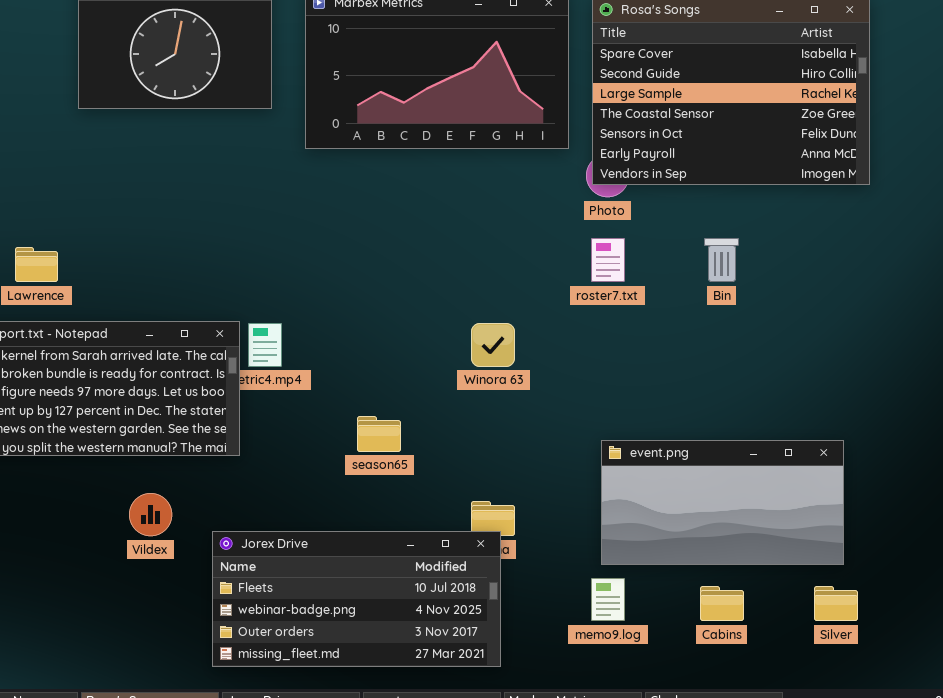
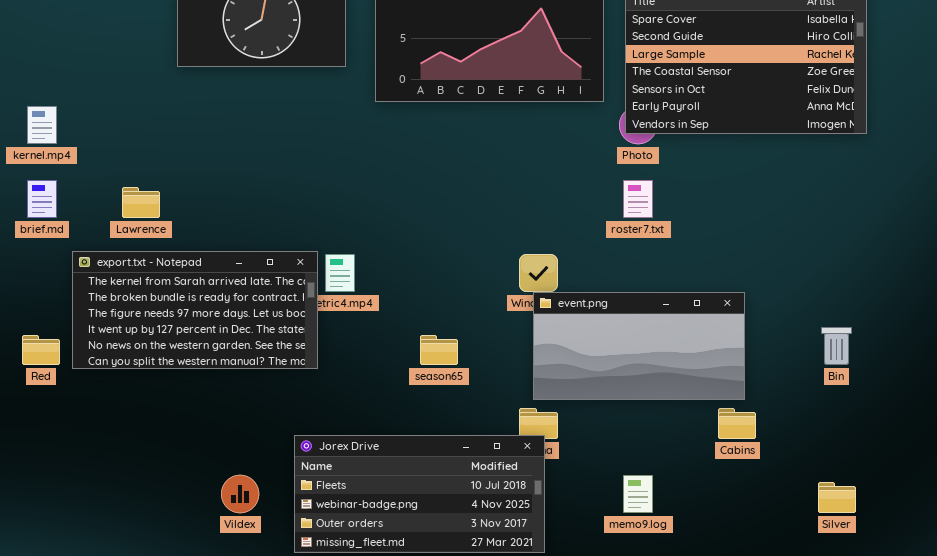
Bin: [704,238,739,282] -> [821,327,852,365], moved
event.png: [601,440,844,565] -> [533,292,745,400], moved
Vildex: [129,493,172,536] -> [221,475,259,513], moved
Cabins: [700,586,744,621] -> [718,408,756,439], moved

